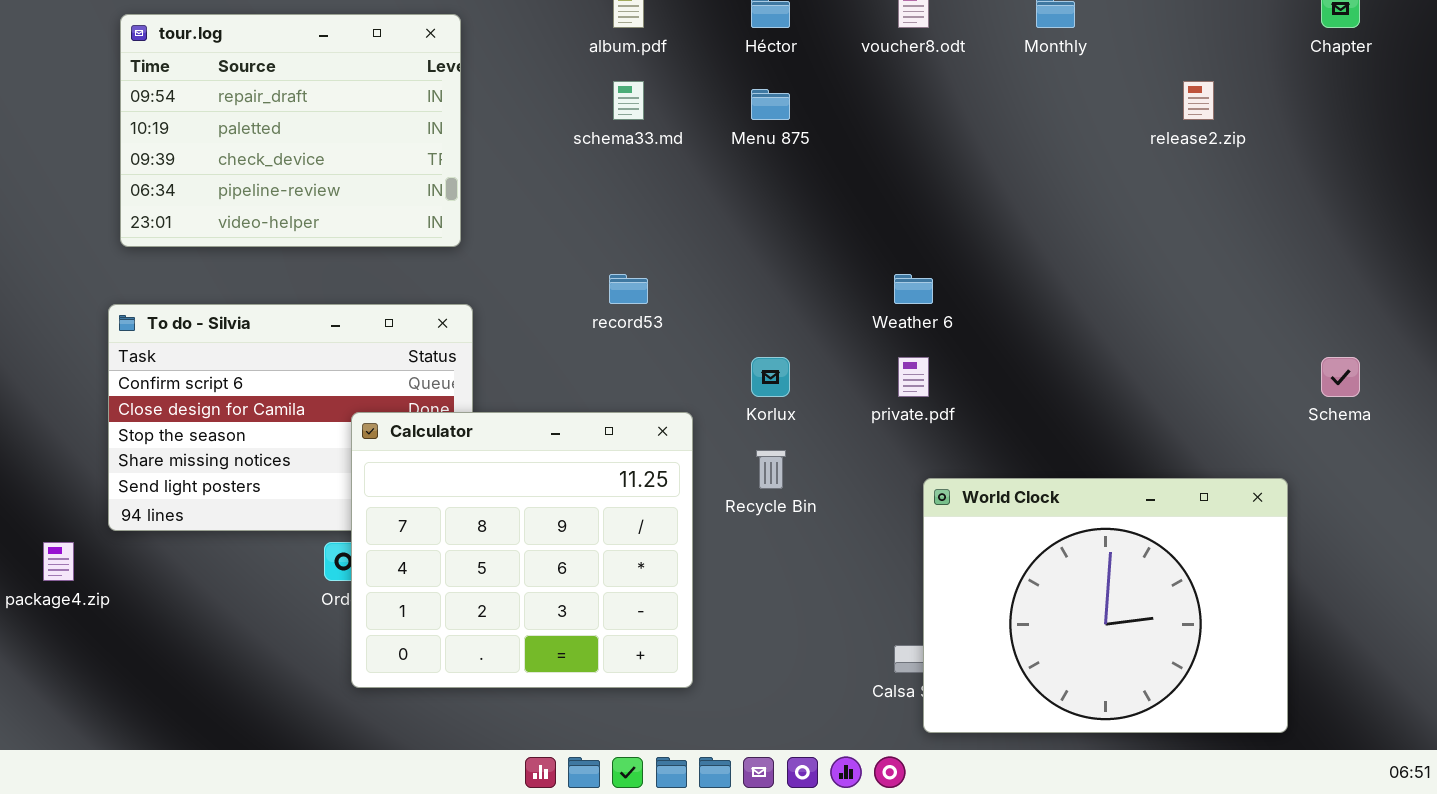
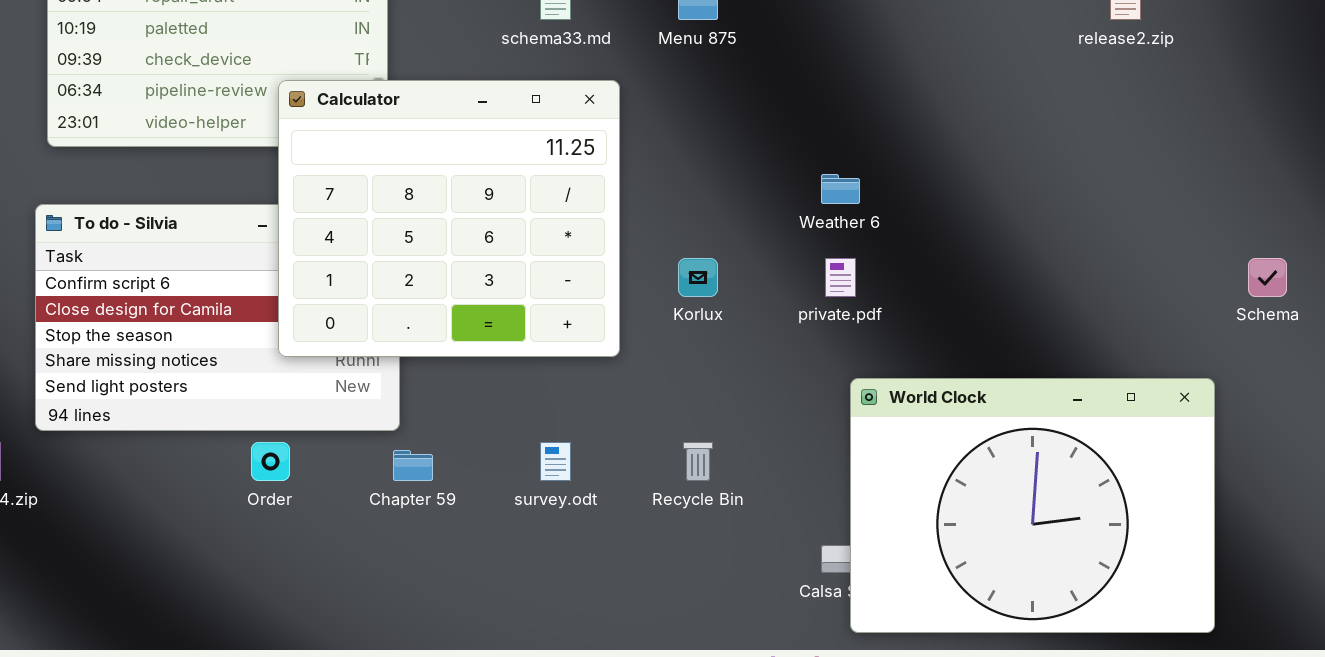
Calculator: [351,412,693,688] -> [278,80,620,357], moved
Recycle Bin: [756,450,786,489] -> [683,442,713,481], moved

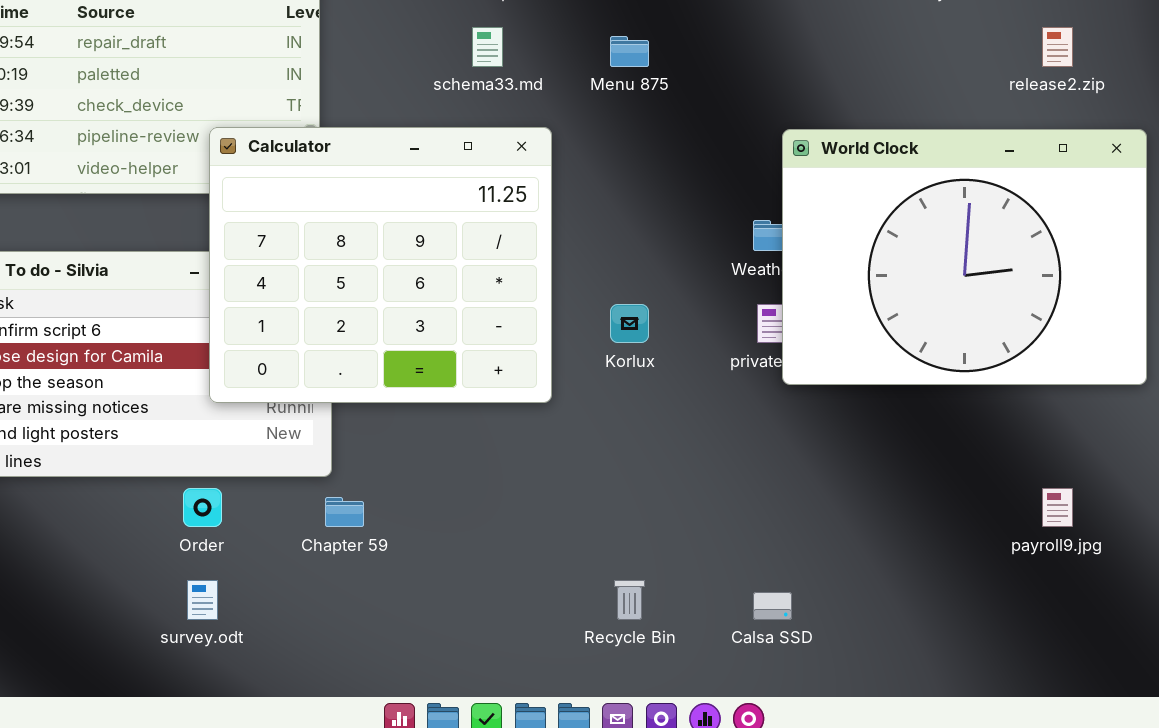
World Clock: [850,378,1215,633] -> [782,129,1147,385], moved
survey.odt: [540,442,571,481] -> [187,580,218,620], moved
Recycle Bin: [683,442,713,481] -> [614,580,645,620], moved

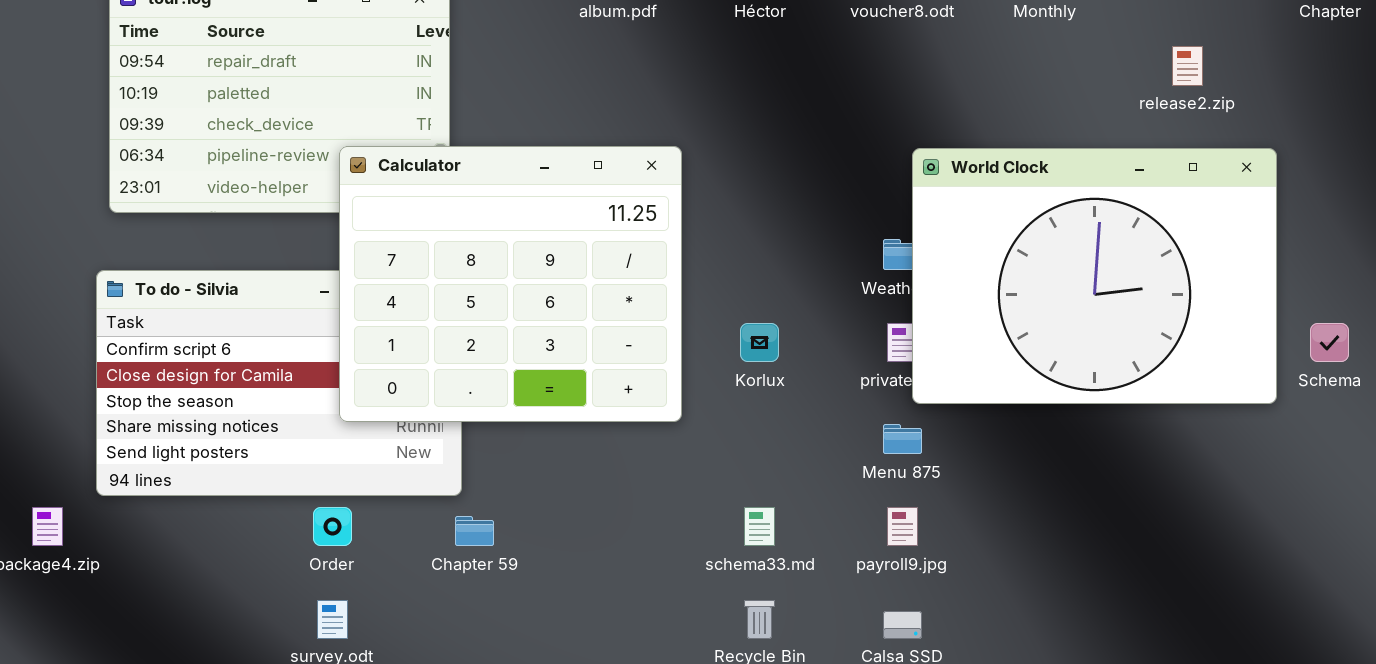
schema33.md: [472,27,503,67] -> [744,507,775,546], moved
Menu 875: [610,36,649,67] -> [883,424,922,454], moved
payroll9.jpg: [1042,488,1073,527] -> [887,507,918,546], moved

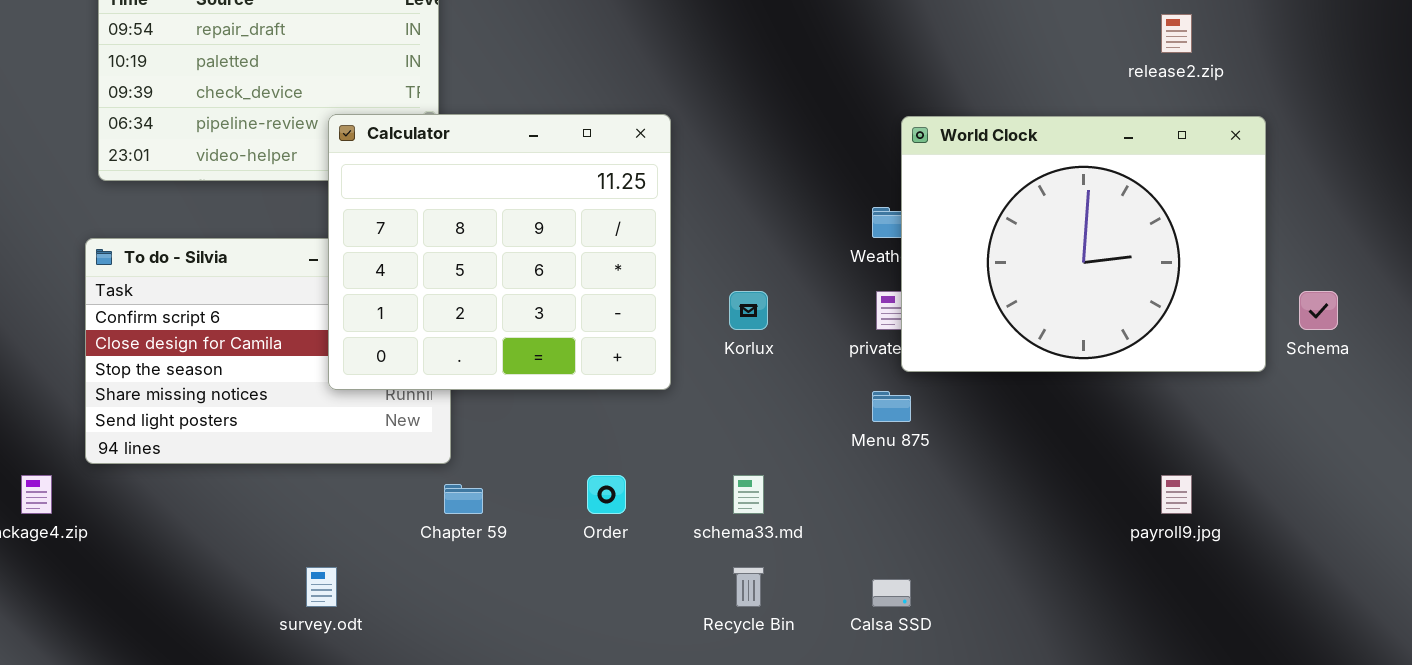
Order: [313,507,352,546] -> [587,475,626,514], moved
payroll9.jpg: [887,507,918,546] -> [1161,475,1192,514], moved

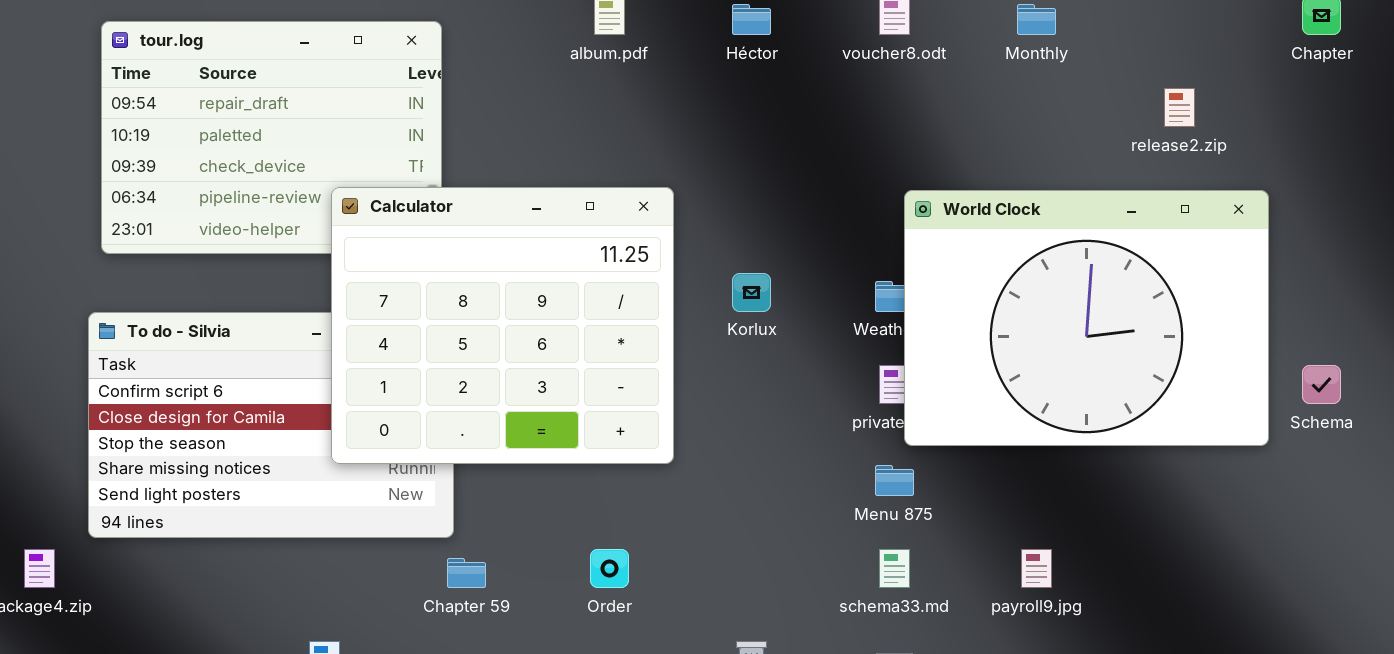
Korlux: [729,291,768,330] -> [732,273,771,312], moved
schema33.md: [733,475,764,514] -> [879,549,910,588], moved
payroll9.jpg: [1161,475,1192,514] -> [1021,549,1052,588], moved

